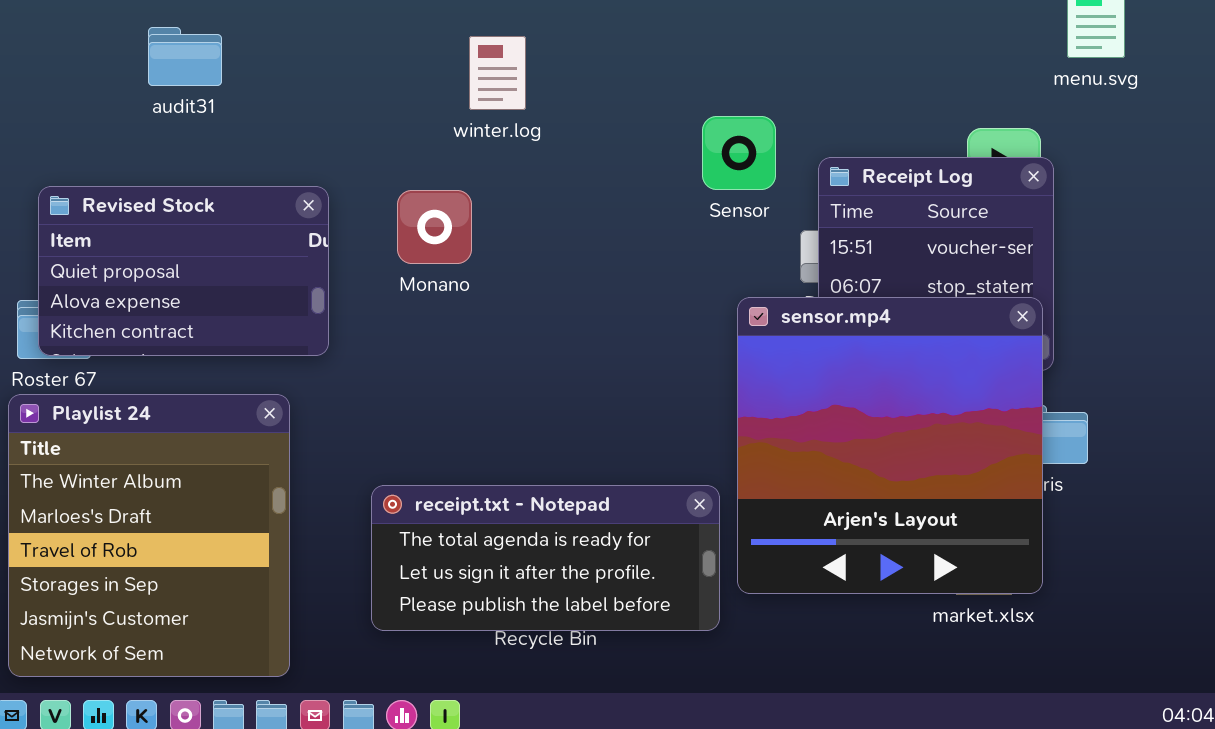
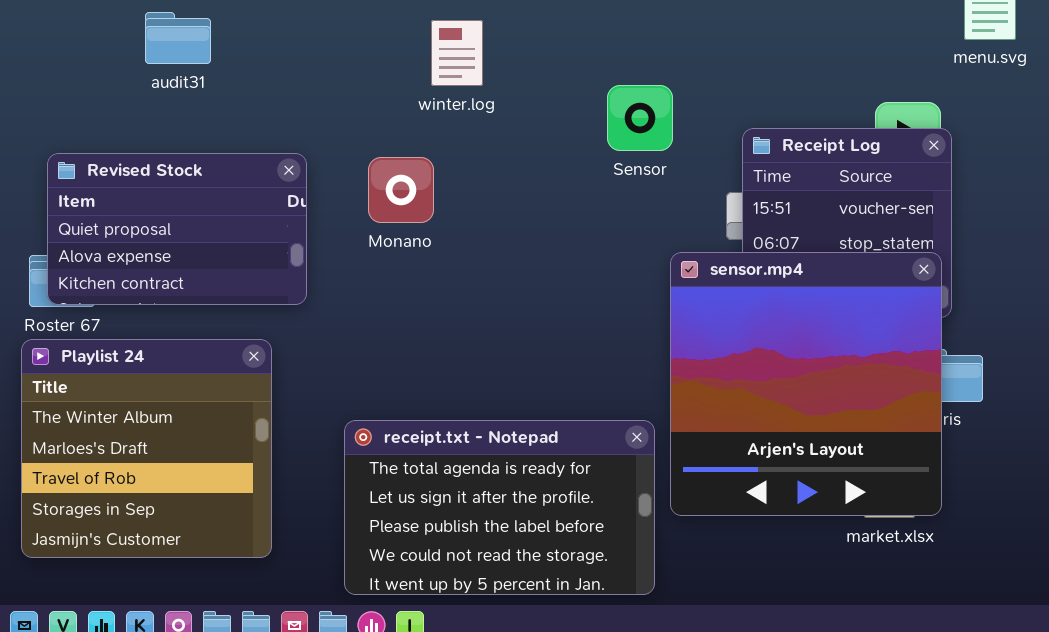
Sensor: [702,116,776,190] -> [607,85,673,151], moved
Playlist 24: [8,394,290,677] -> [21,339,272,558], resized
receipt.txt - Notepad: [371,485,720,631] -> [344,420,655,595], resized

